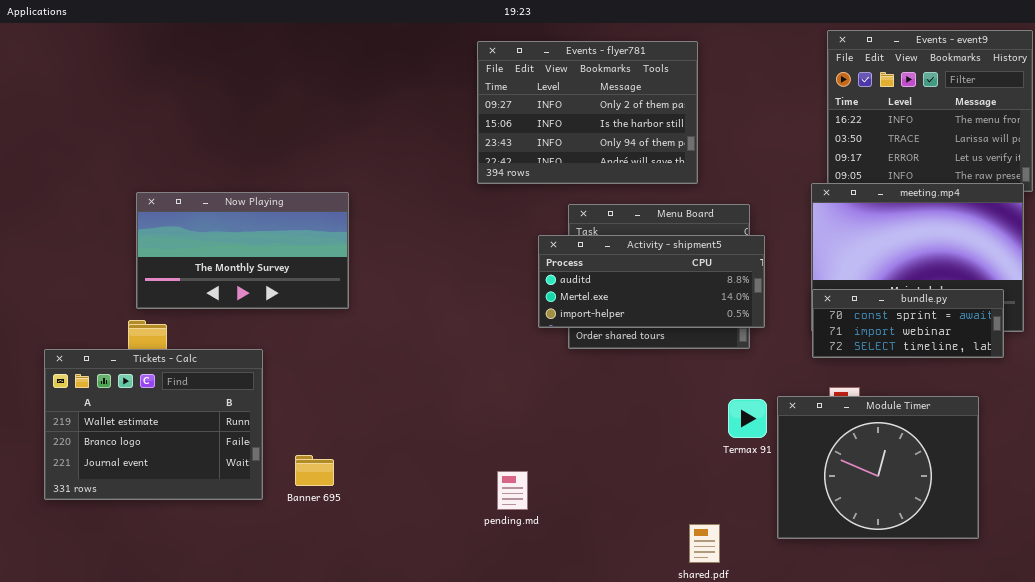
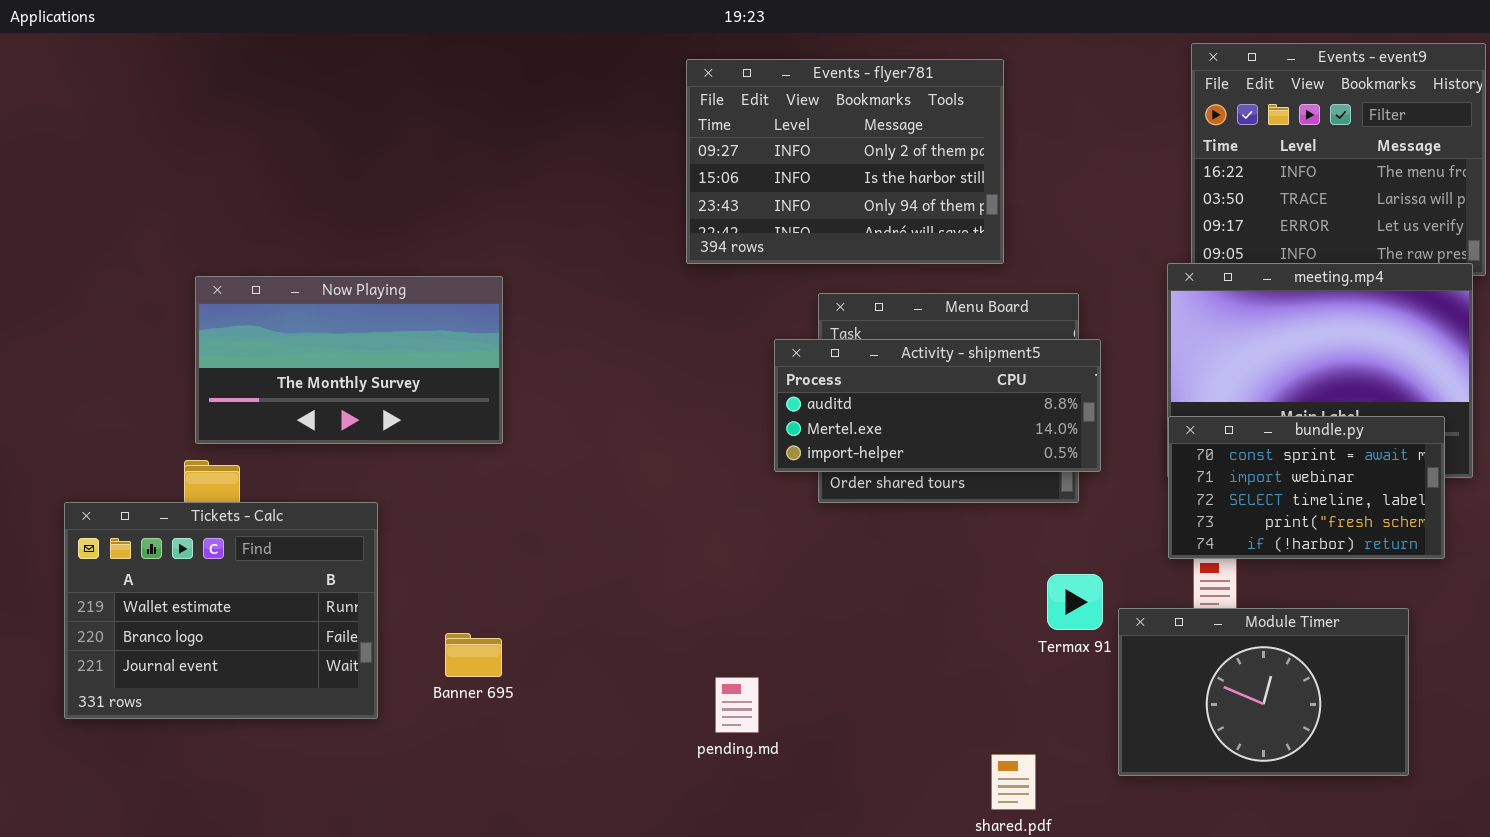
bundle.py: [812,289,1004,358] -> [1168,416,1445,559], resized
Module Timer: [777,396,979,539] -> [1118,608,1409,776], resized
Banner 695: [295,455,334,486] -> [445,633,502,677], moved

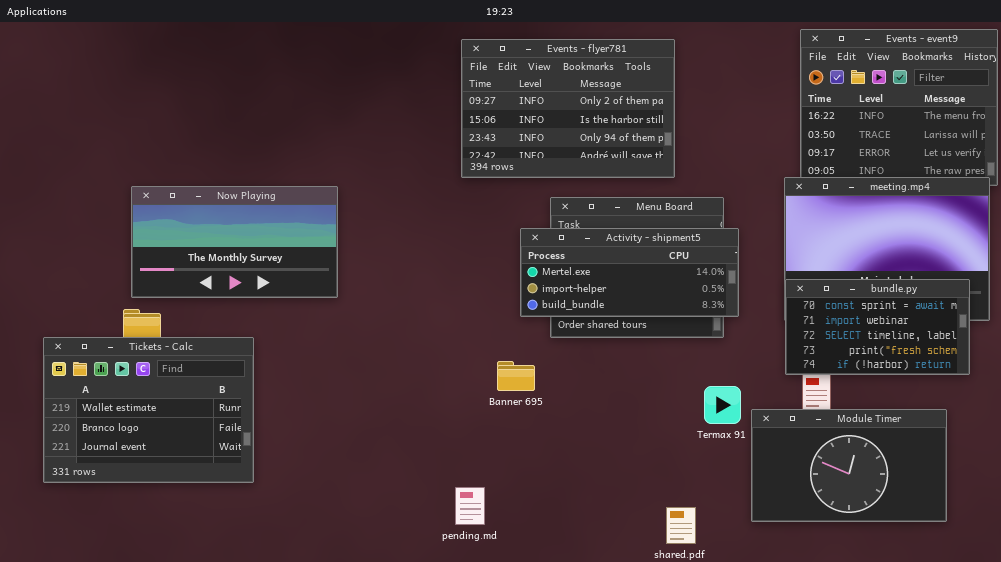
Activity - shipment5: [774,339,1101,472] -> [520,228,739,317], scrolled down 1 row
Banner 695: [445,633,502,677] -> [497,361,535,391], moved
pending.md: [715,677,759,733] -> [455,487,485,525], moved

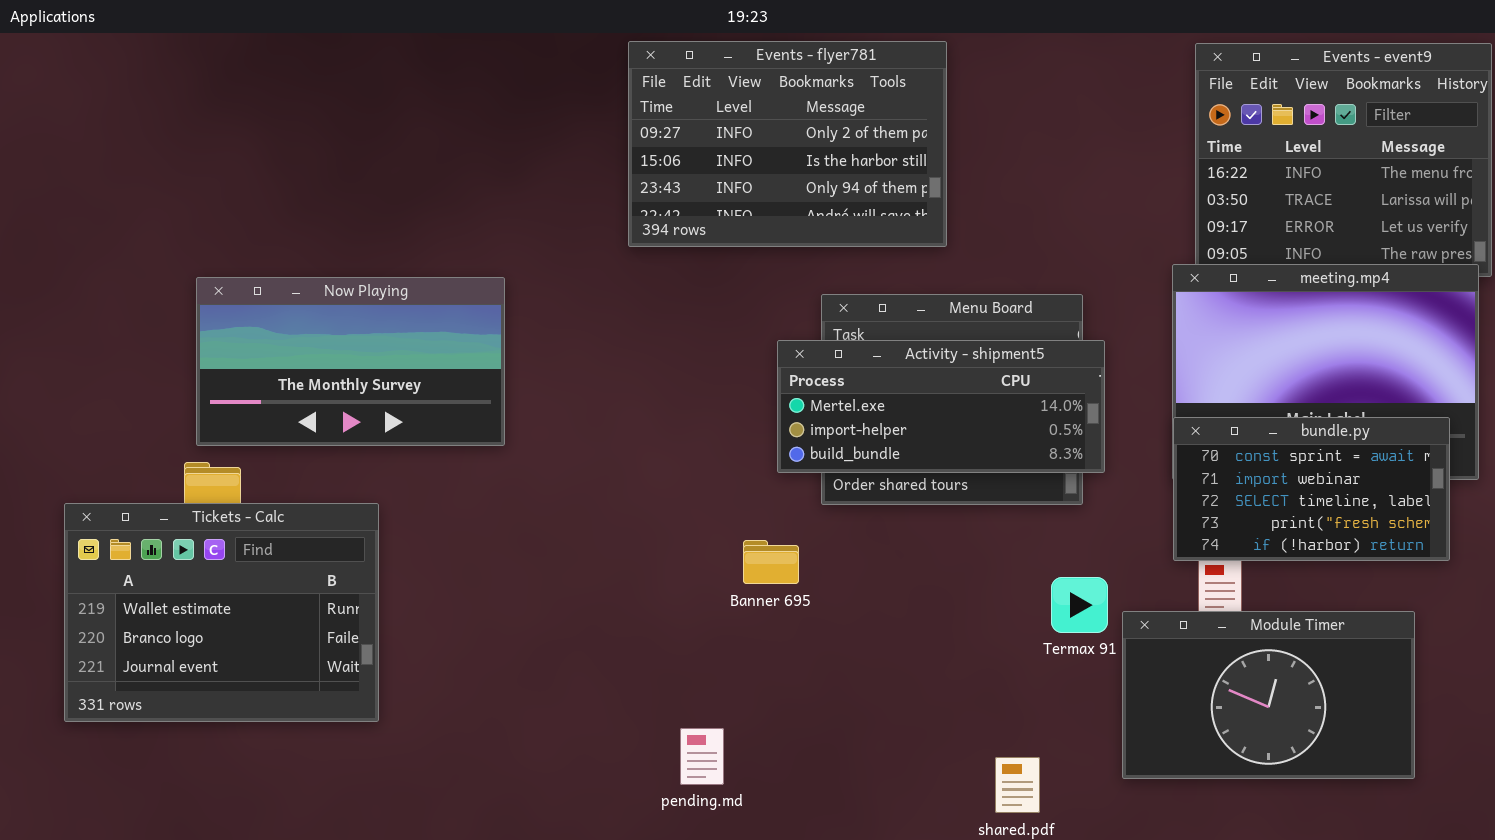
Events - flyer781: [461,39,675,178] -> [628,41,947,247], moved

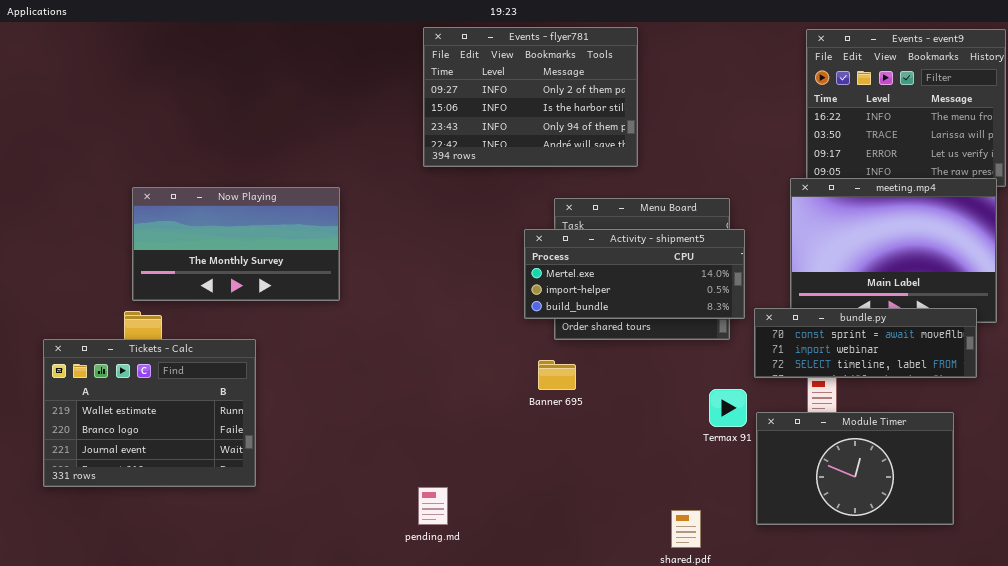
bundle.py: [1173,417,1450,561] -> [754,308,977,378], resized
Banner 695: [743,540,799,584] -> [538,360,576,390], moved
pending.md: [680,728,724,785] -> [418,487,448,525], moved

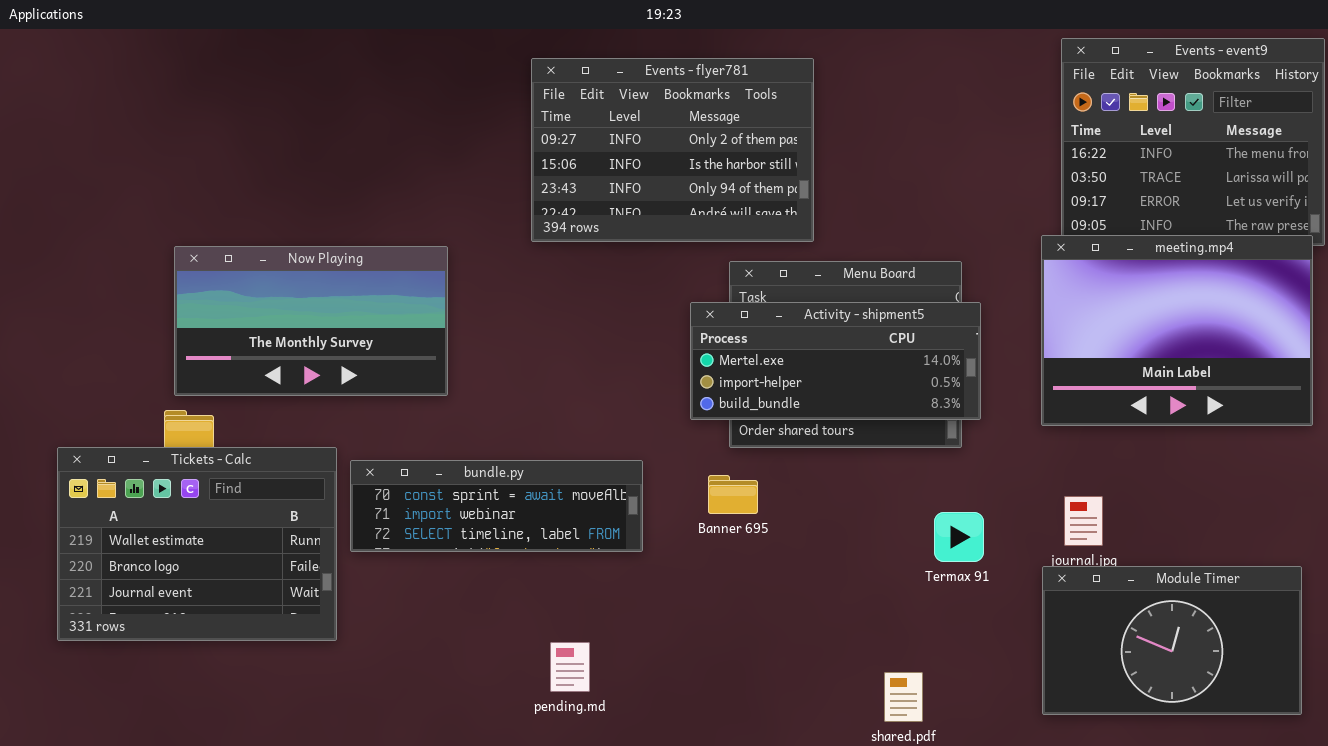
Events - flyer781: [423,27,638,167] -> [531,58,814,242], moved
bundle.py: [754,308,977,378] -> [350,460,643,552], moved
Module Timer: [756,412,954,525] -> [1042,566,1302,715], moved

